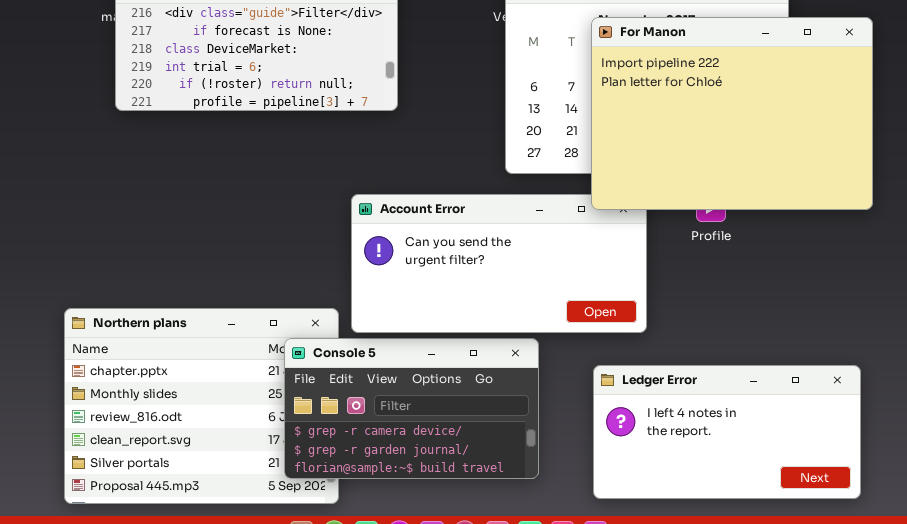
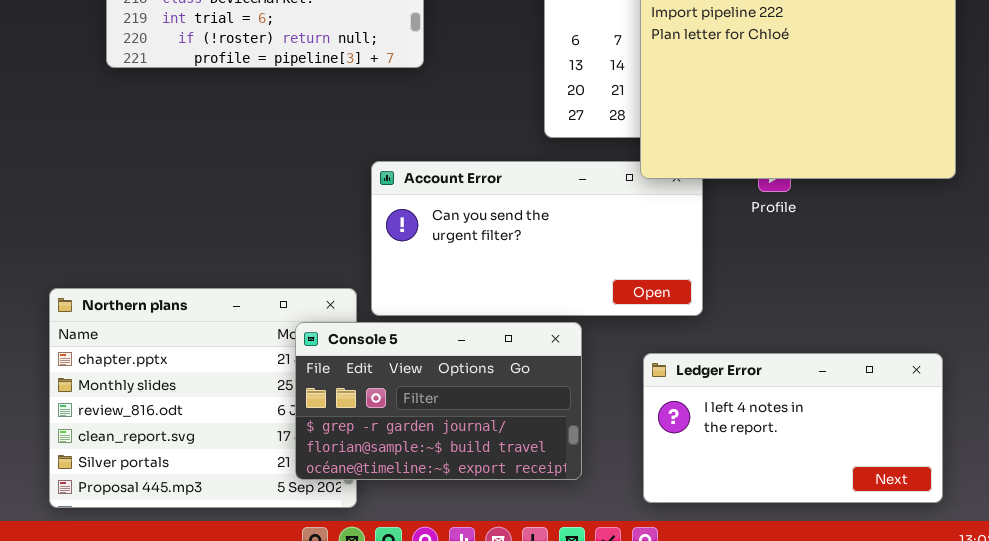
Console 5: [284,338,539,479] -> [295,322,582,480], scrolled down 1 row

